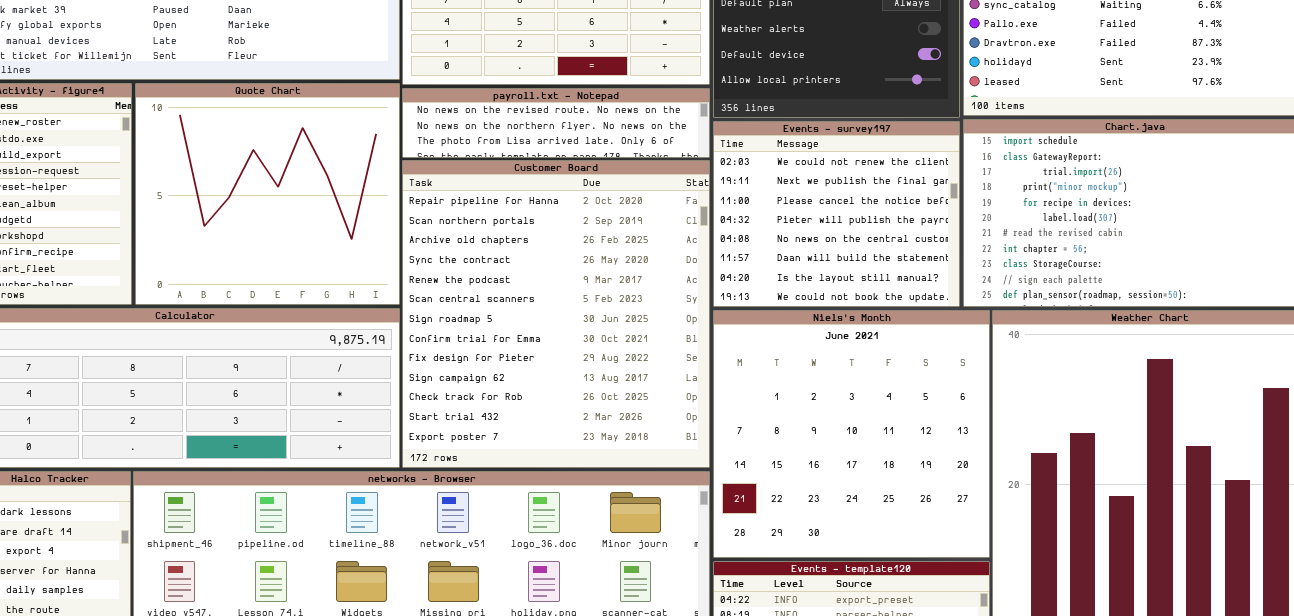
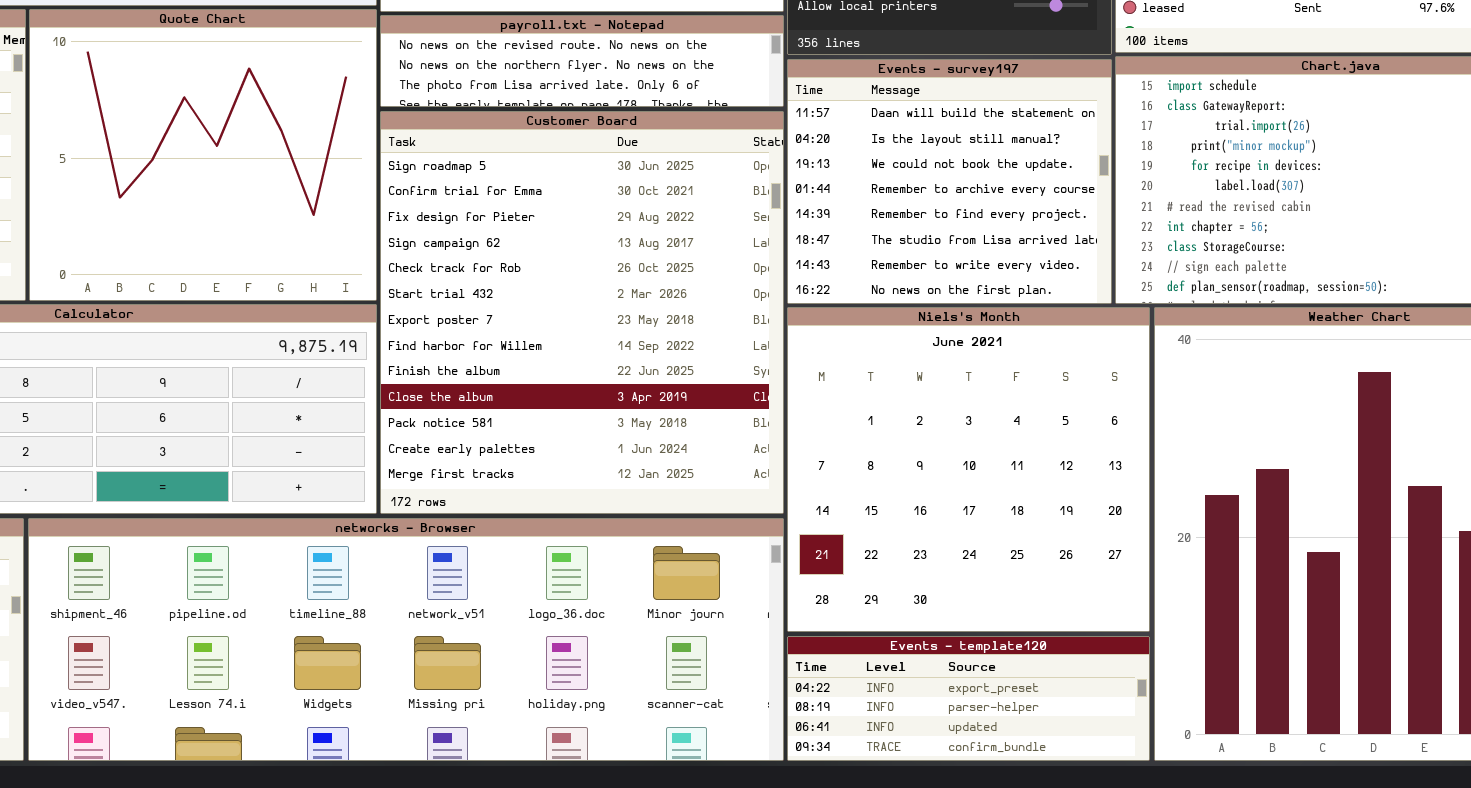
Events - survey197: [713,121,960,307] -> [787,59,1112,304], scrolled down 5 rows
Customer Board: [402,160,710,468] -> [380,111,784,514], scrolled down 6 rows

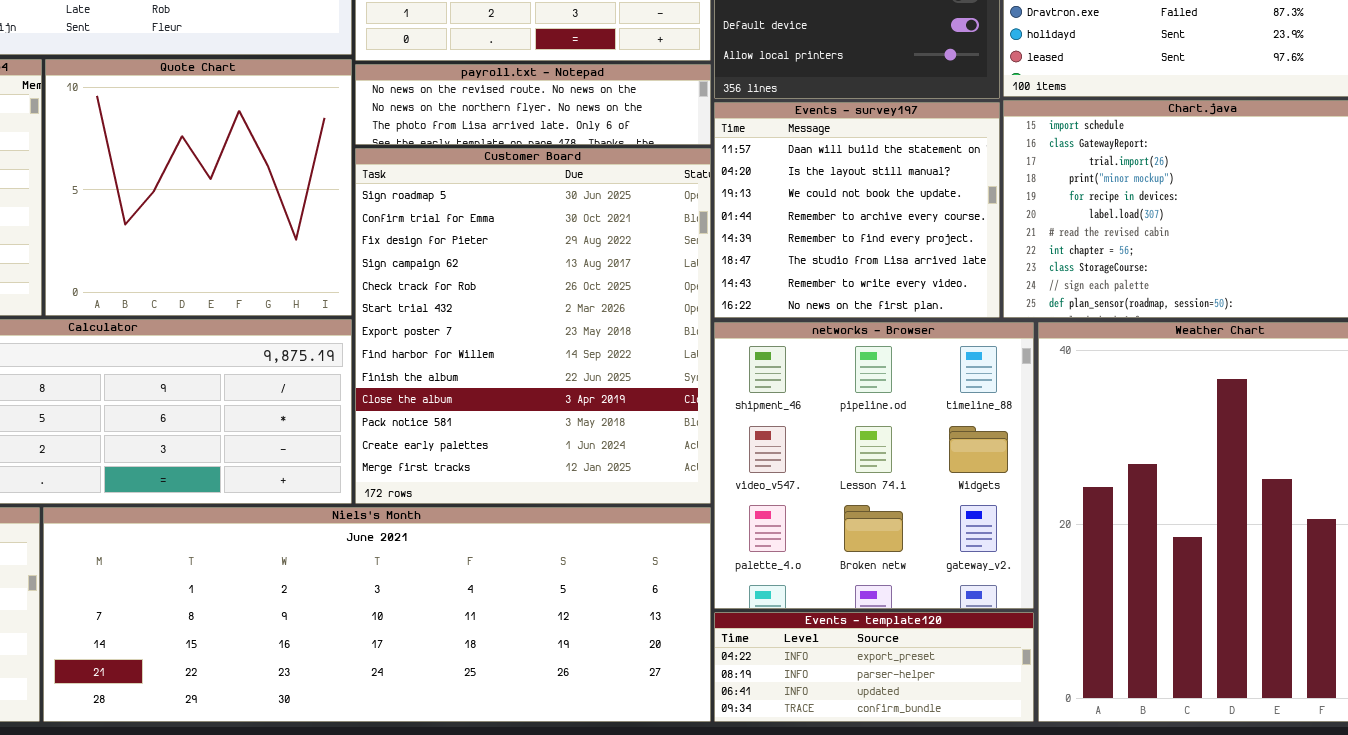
Niels's Month: [787,307,1150,632] -> [43,507,711,722], moved, resized
networks - Browser: [28,518,784,761] -> [714,322,1034,609], moved, resized

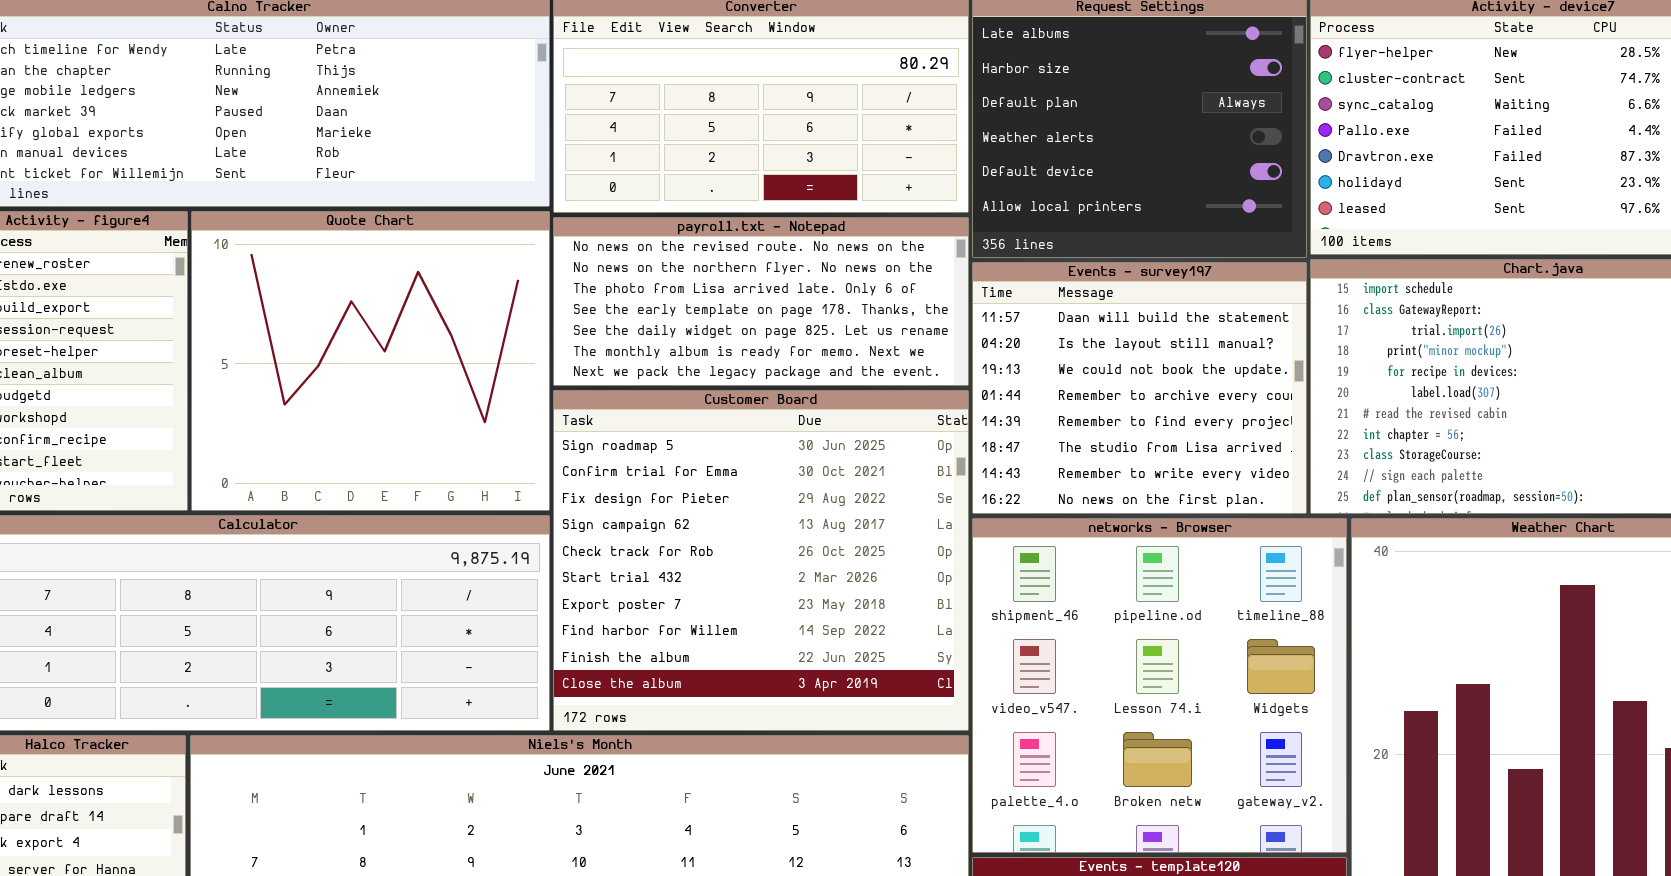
payroll.txt - Notepad: [355,64,711,145] -> [553,217,969,386], resized
Customer Board: [355,148,711,504] -> [553,390,969,731], resized

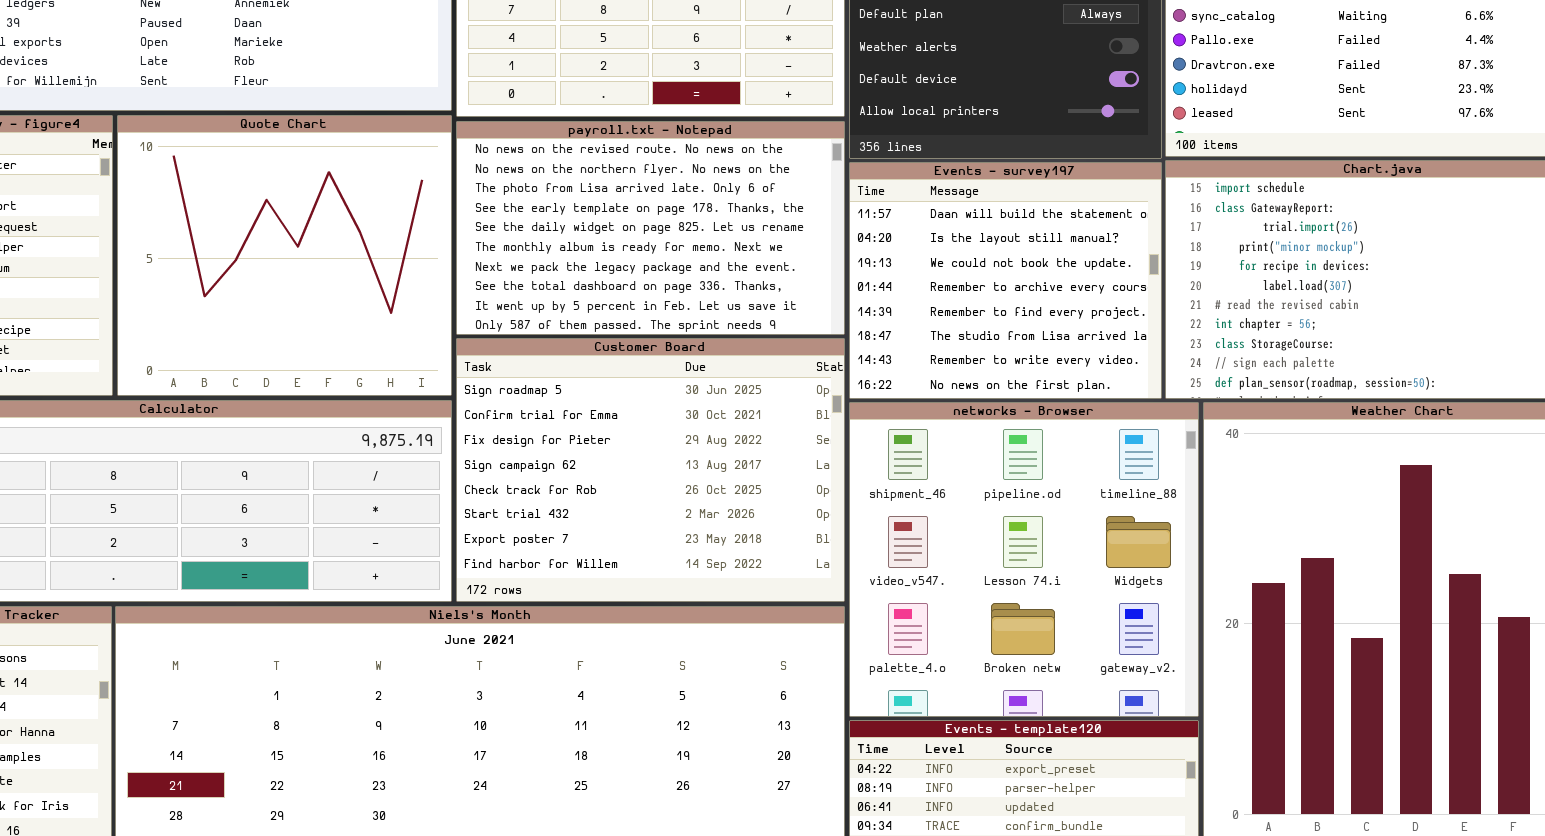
payroll.txt - Notepad: [553,217,969,386] -> [456,121,845,335], resized
Customer Board: [553,390,969,731] -> [456,338,845,602], resized

